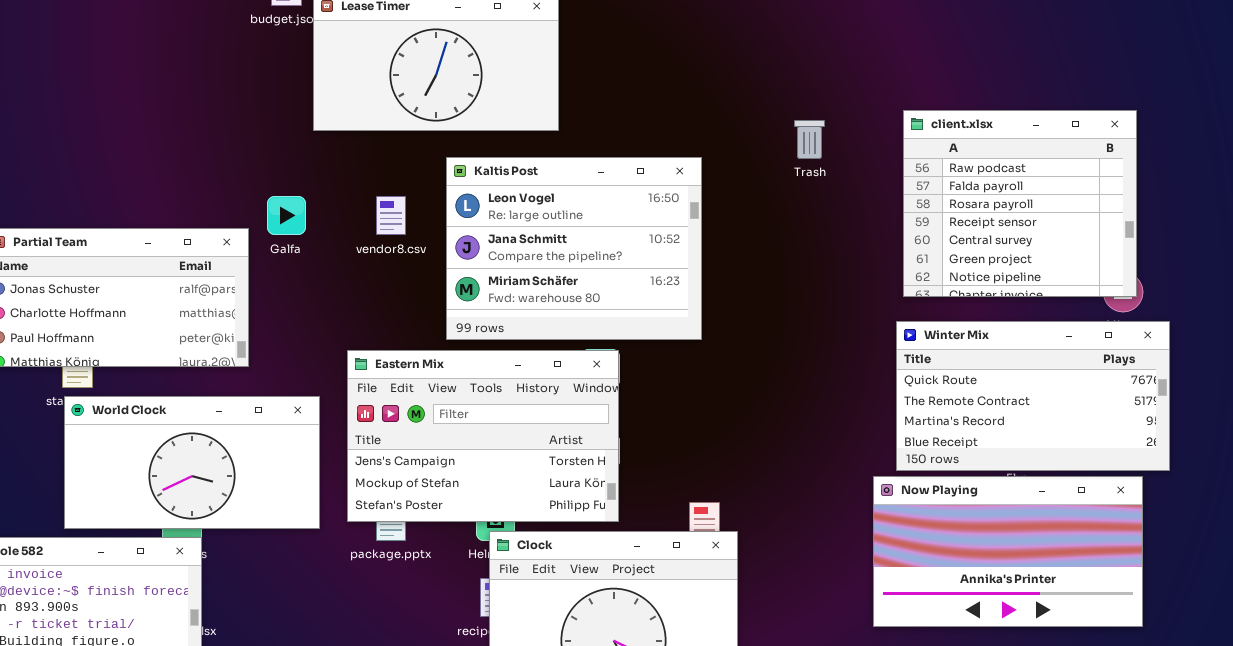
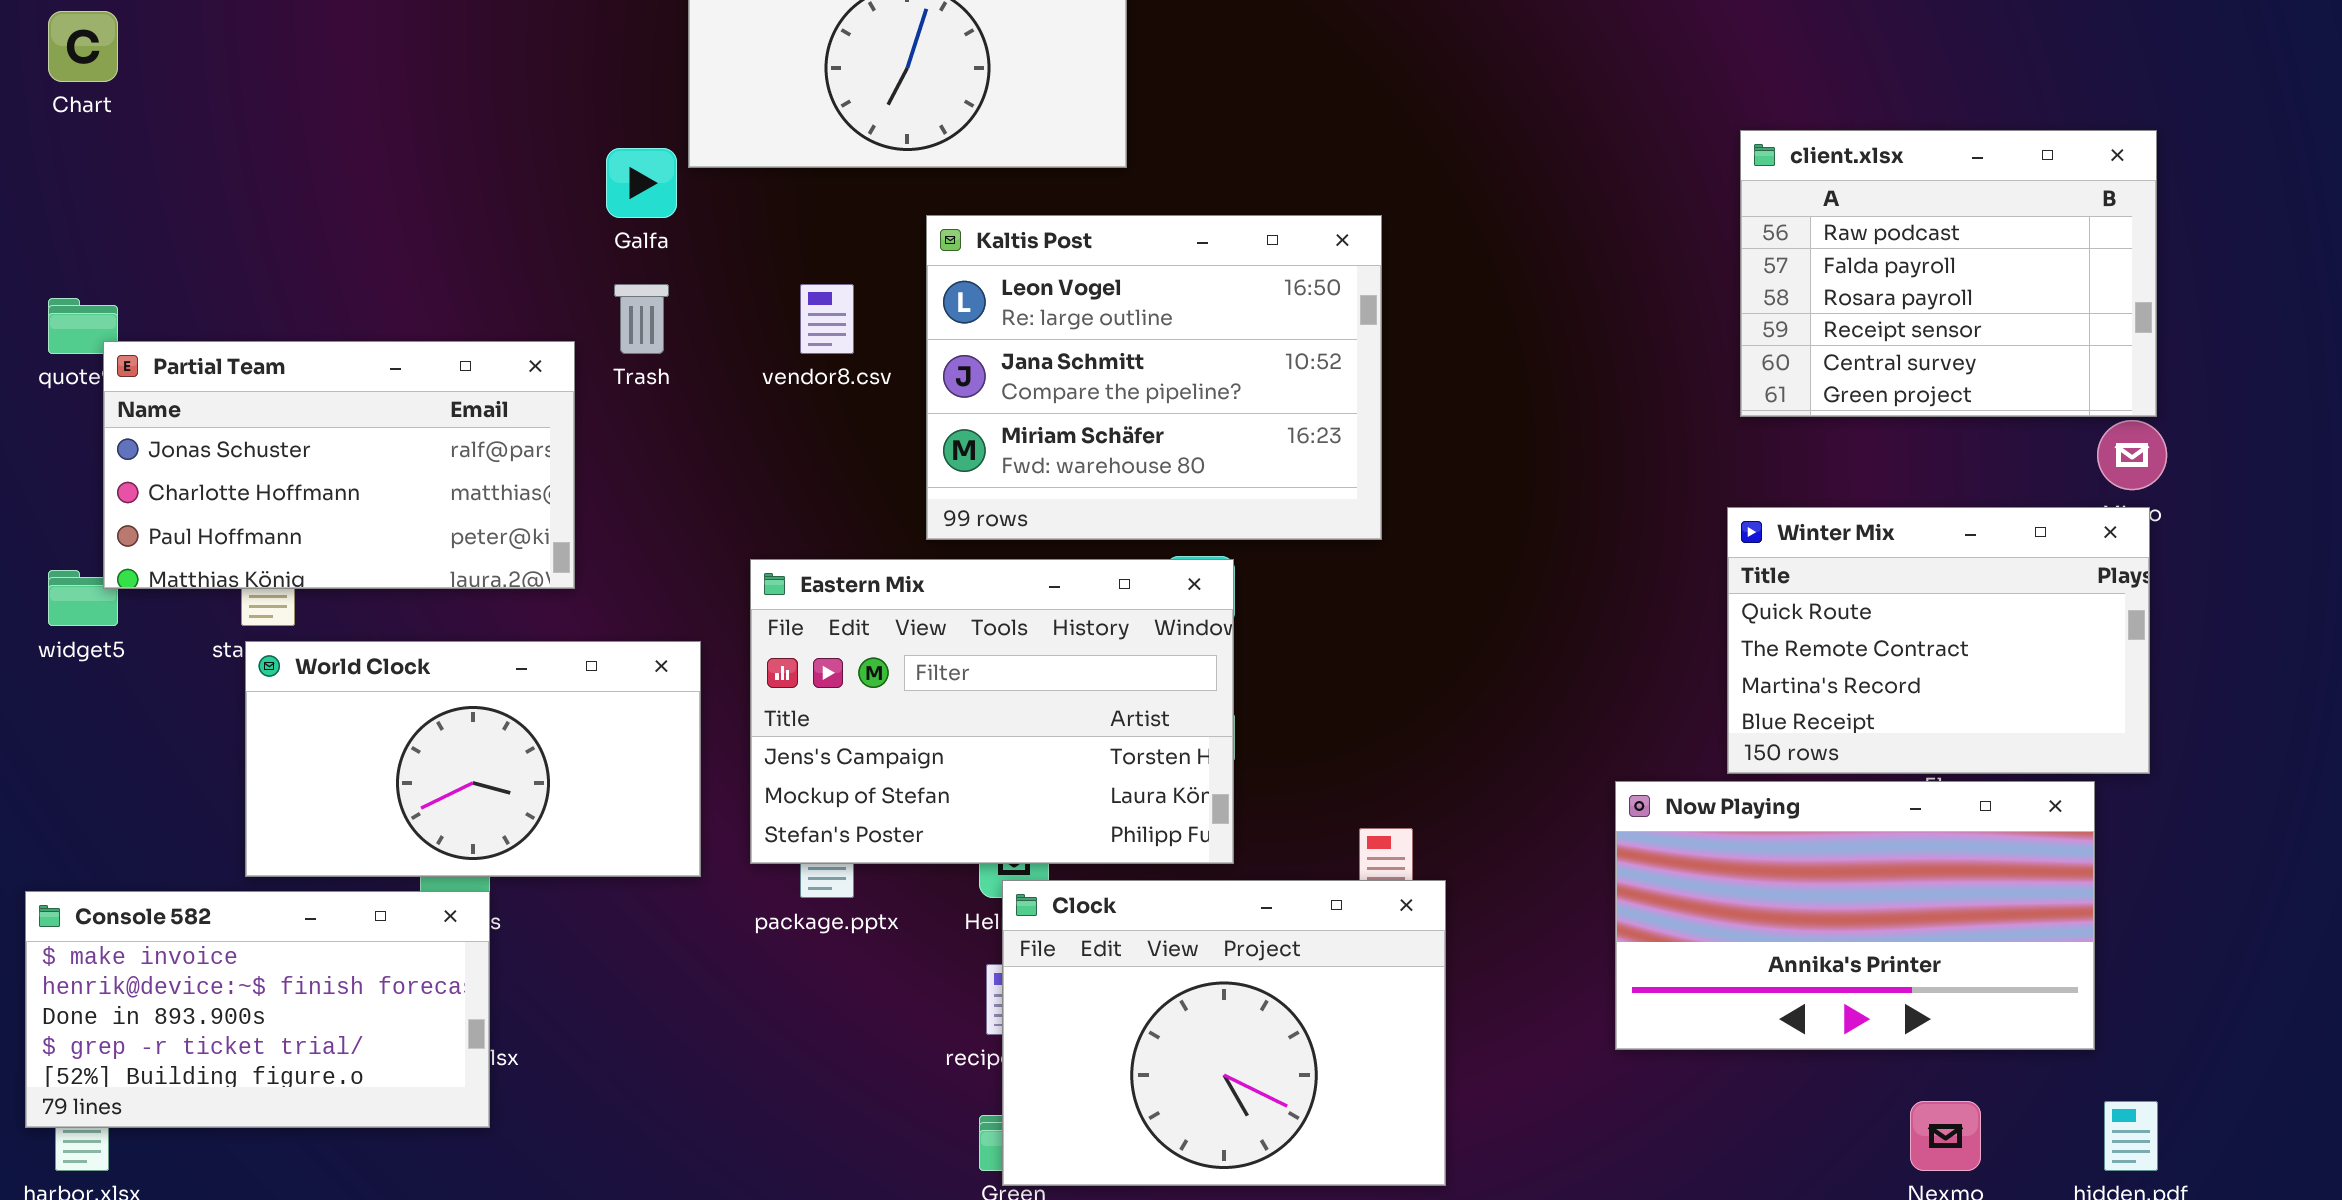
client.xlsx: [903,110,1137,297] -> [1740,130,2157,417], resized
Trash: [794,120,825,159] -> [614,284,669,354], moved
Galfa: [267,196,306,235] -> [606,148,677,218], moved
Winter Mix: [896,321,1170,471] -> [1727,507,2150,774], resized
Now Playing: [873,476,1143,627] -> [1615,781,2095,1050], moved

